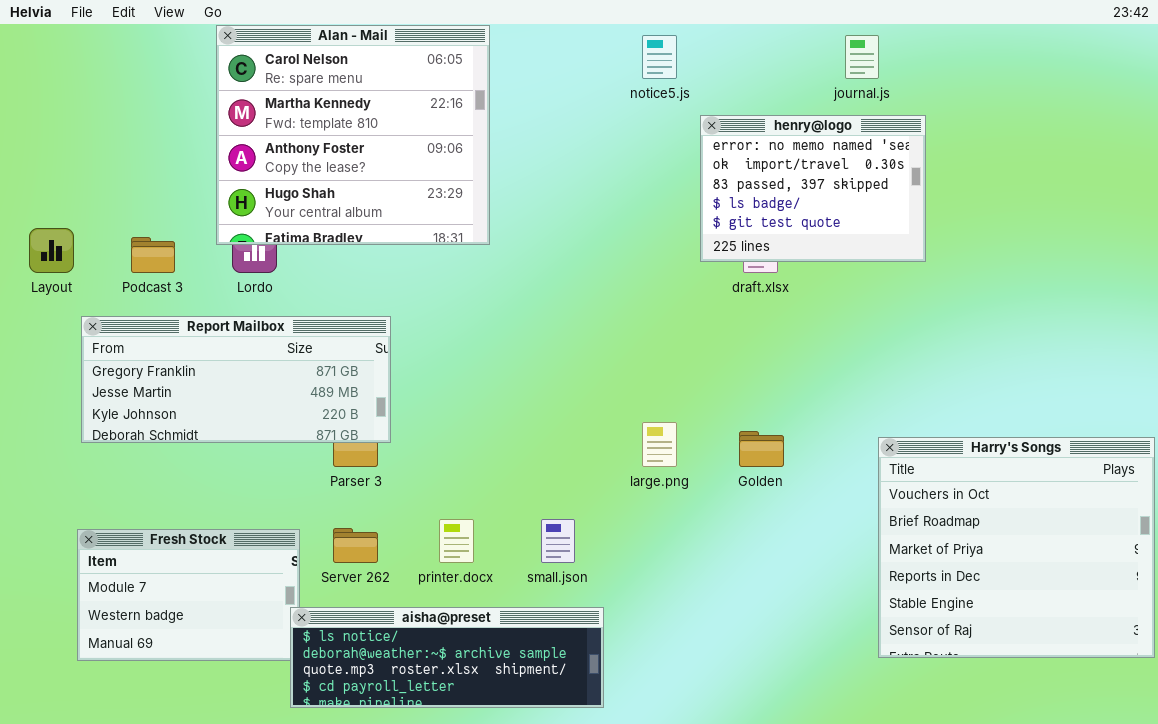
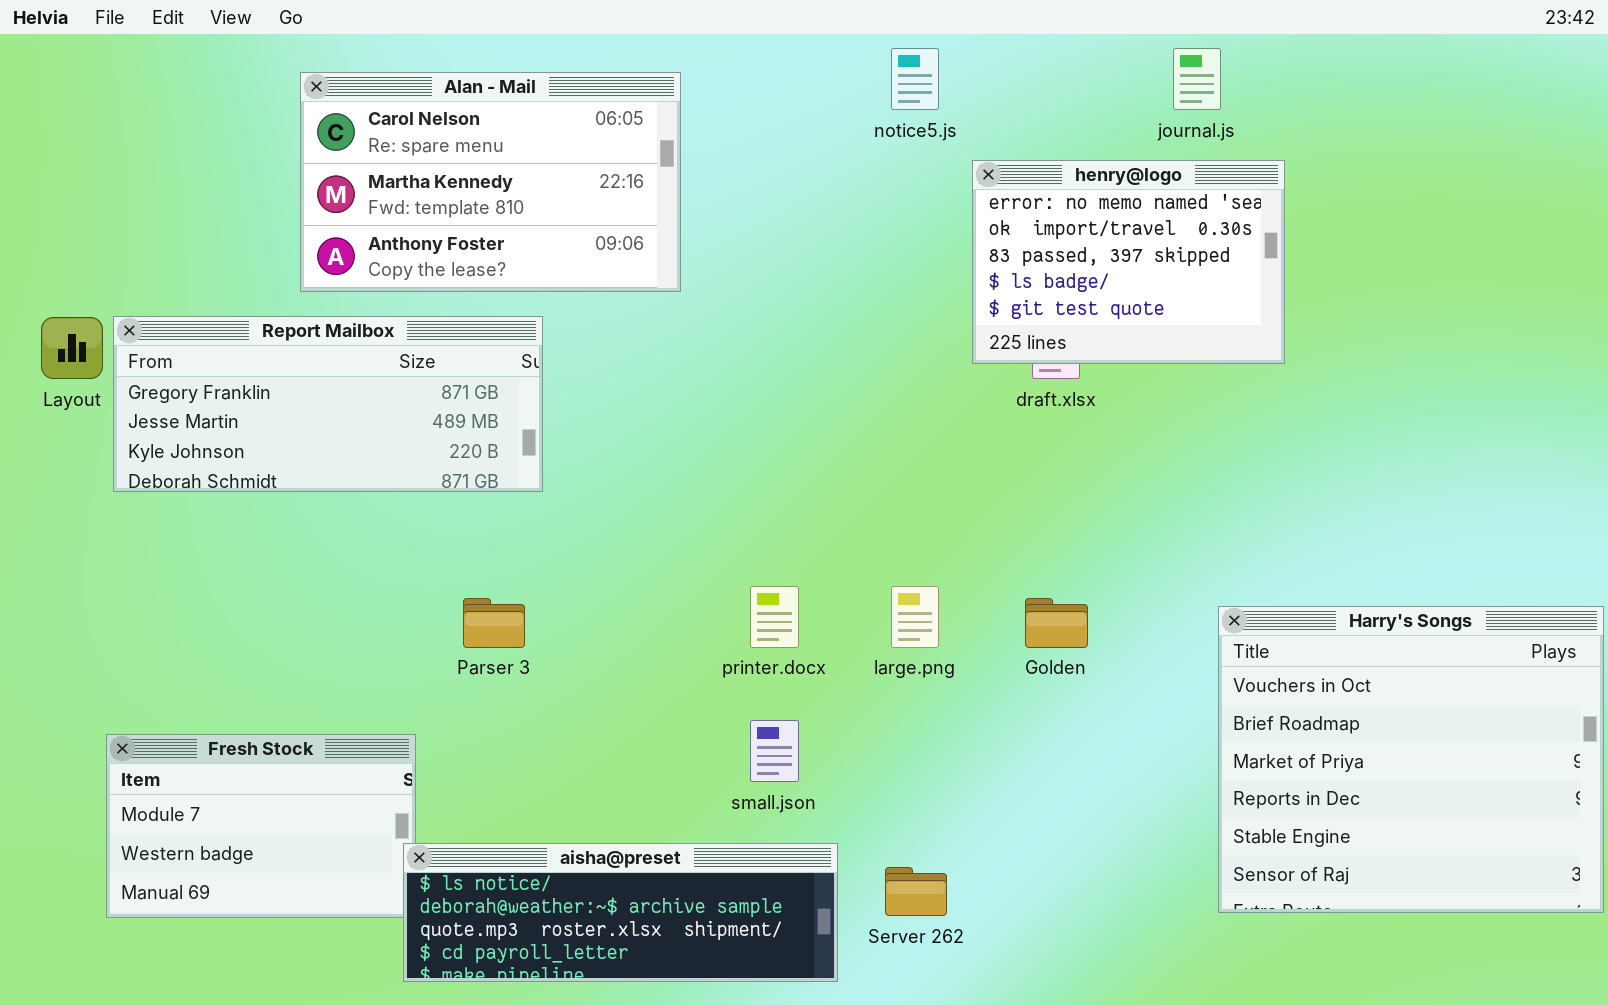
Alan - Mail: [216,25,490,245] -> [300,72,681,292], moved, resized
Report Mailbox: [81,316,391,443] -> [113,316,543,492], moved
printer.docx: [439,519,474,563] -> [750,586,799,648], moved
Server 262: [333,528,378,563] -> [885,867,947,916], moved

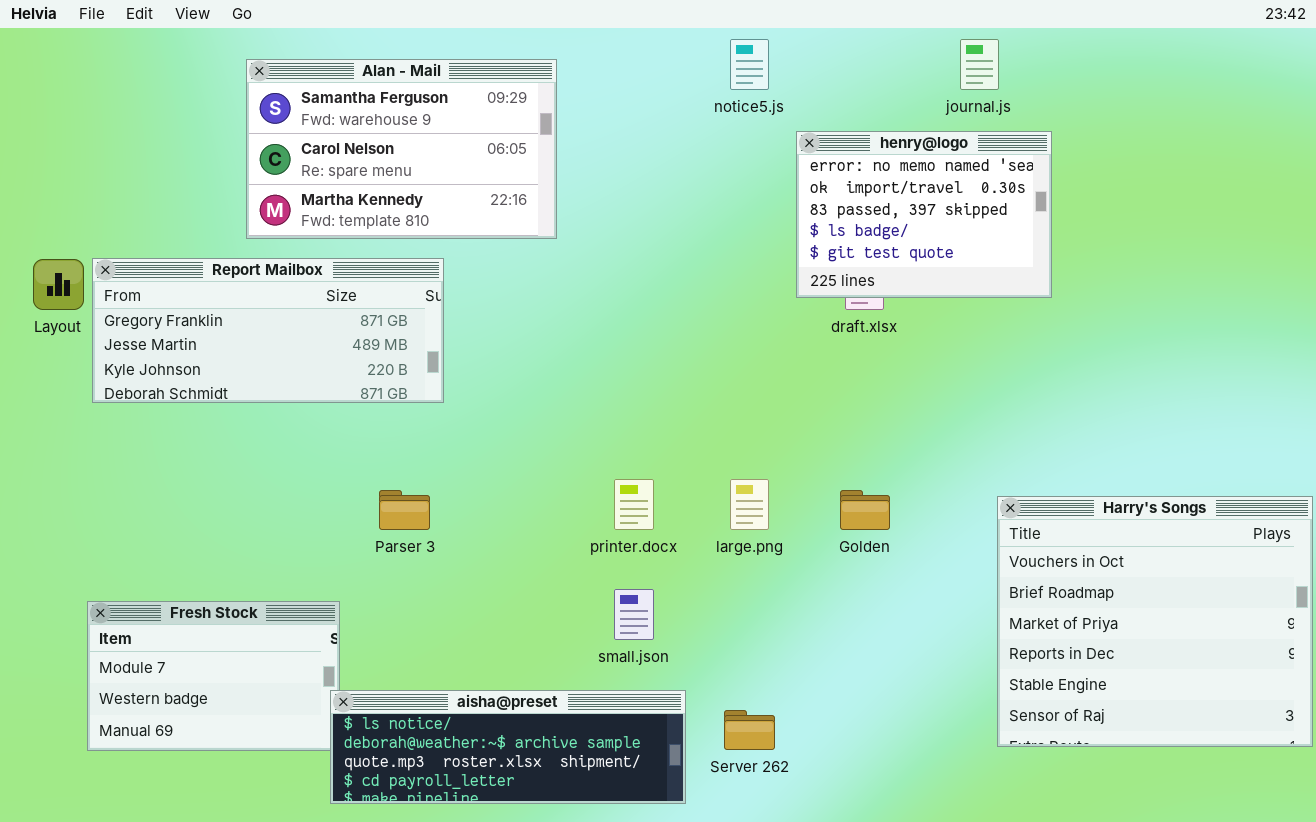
Alan - Mail: [300,72,681,292] -> [246,59,557,239], scrolled up 1 row

